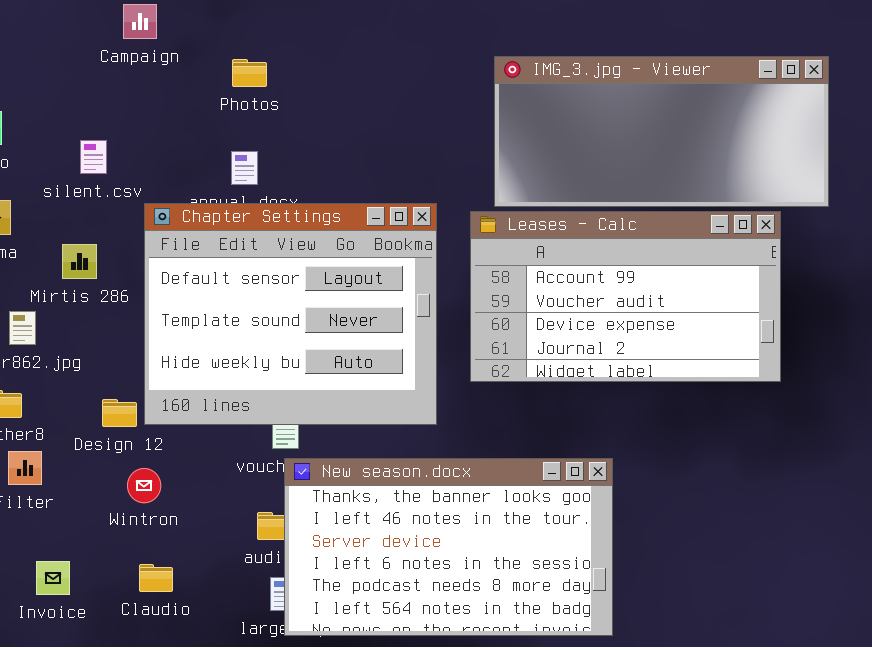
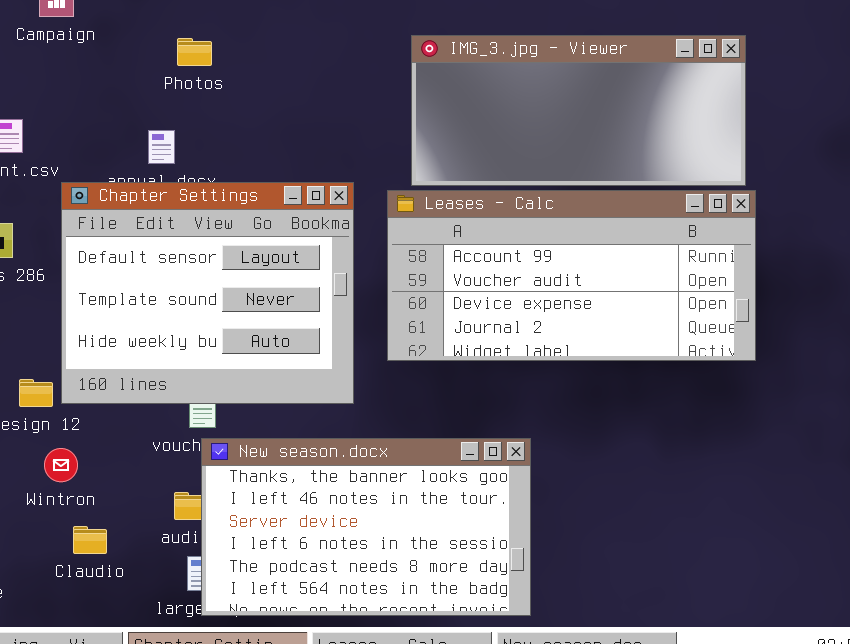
Photos: [232,59,267,87] -> [177,38,212,66], moved
Leases - Calc: [470,211,781,382] -> [387,190,756,361], resized
Claudio: [139,564,173,592] -> [73,526,107,554], moved

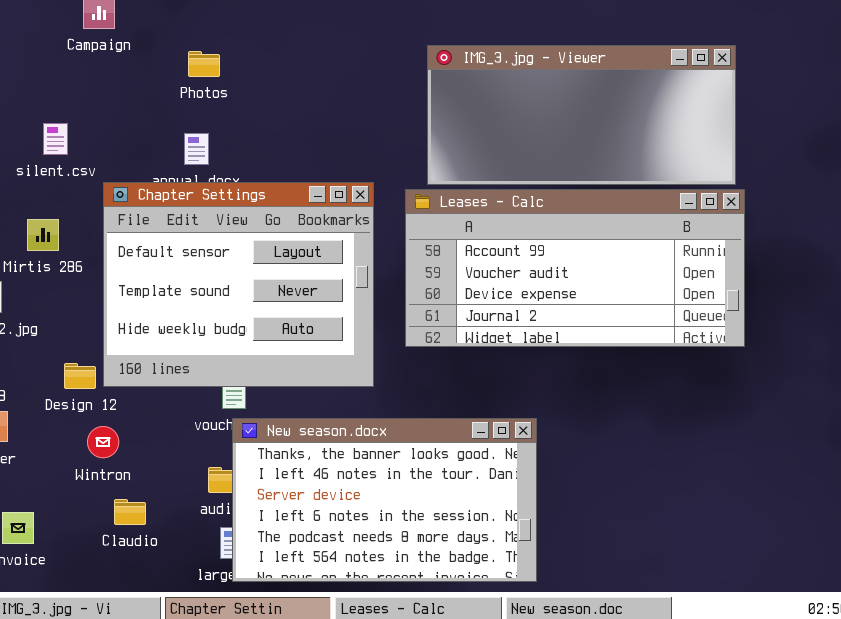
Photos: [177,38,212,66] -> [188,51,220,77], moved

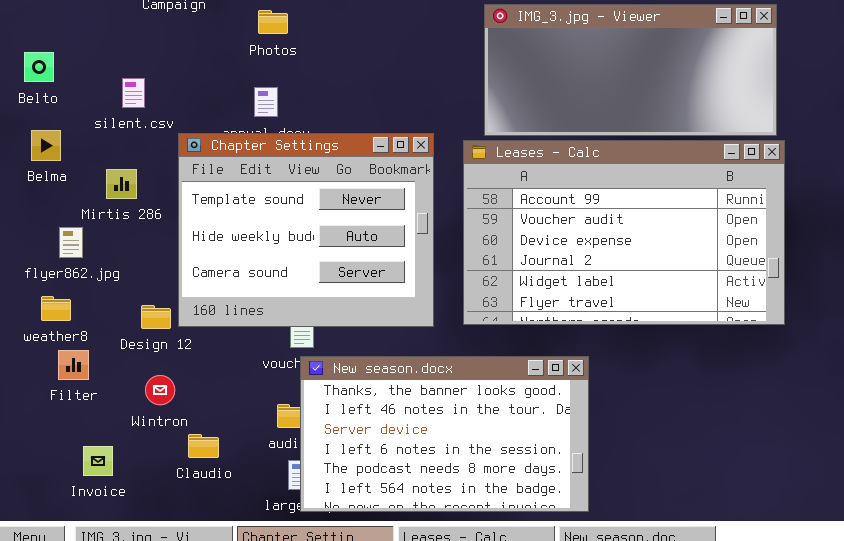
Chapter Settings: [103,182,374,387] -> [178,133,434,327], scrolled down 1 row
Leases - Calc: [405,189,745,347] -> [463,140,785,325], resized
Wintron: [87,426,119,458] -> [145,375,175,405], moved

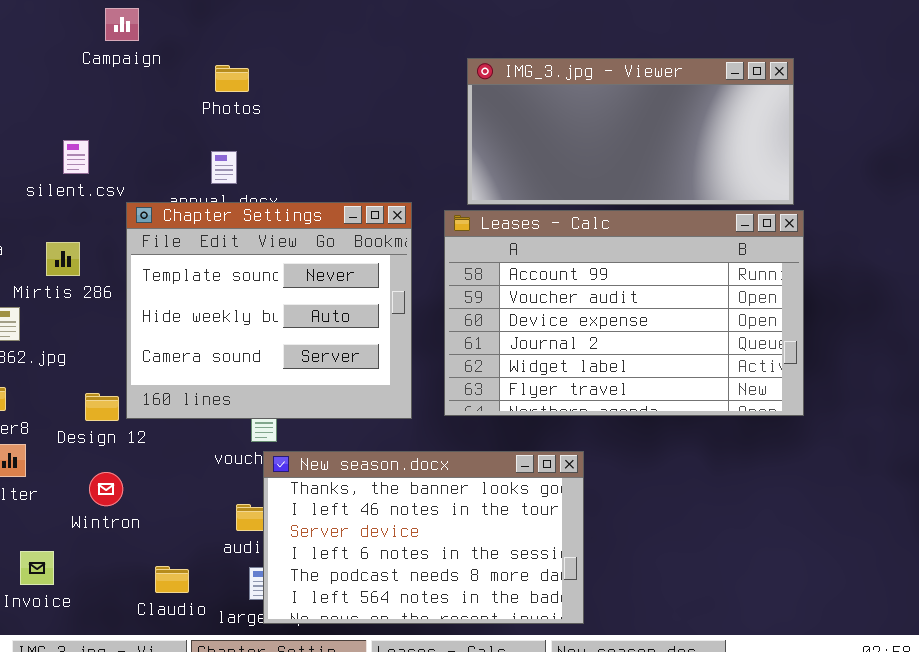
Claudio: [188,434,219,458] -> [155,566,189,593], moved

